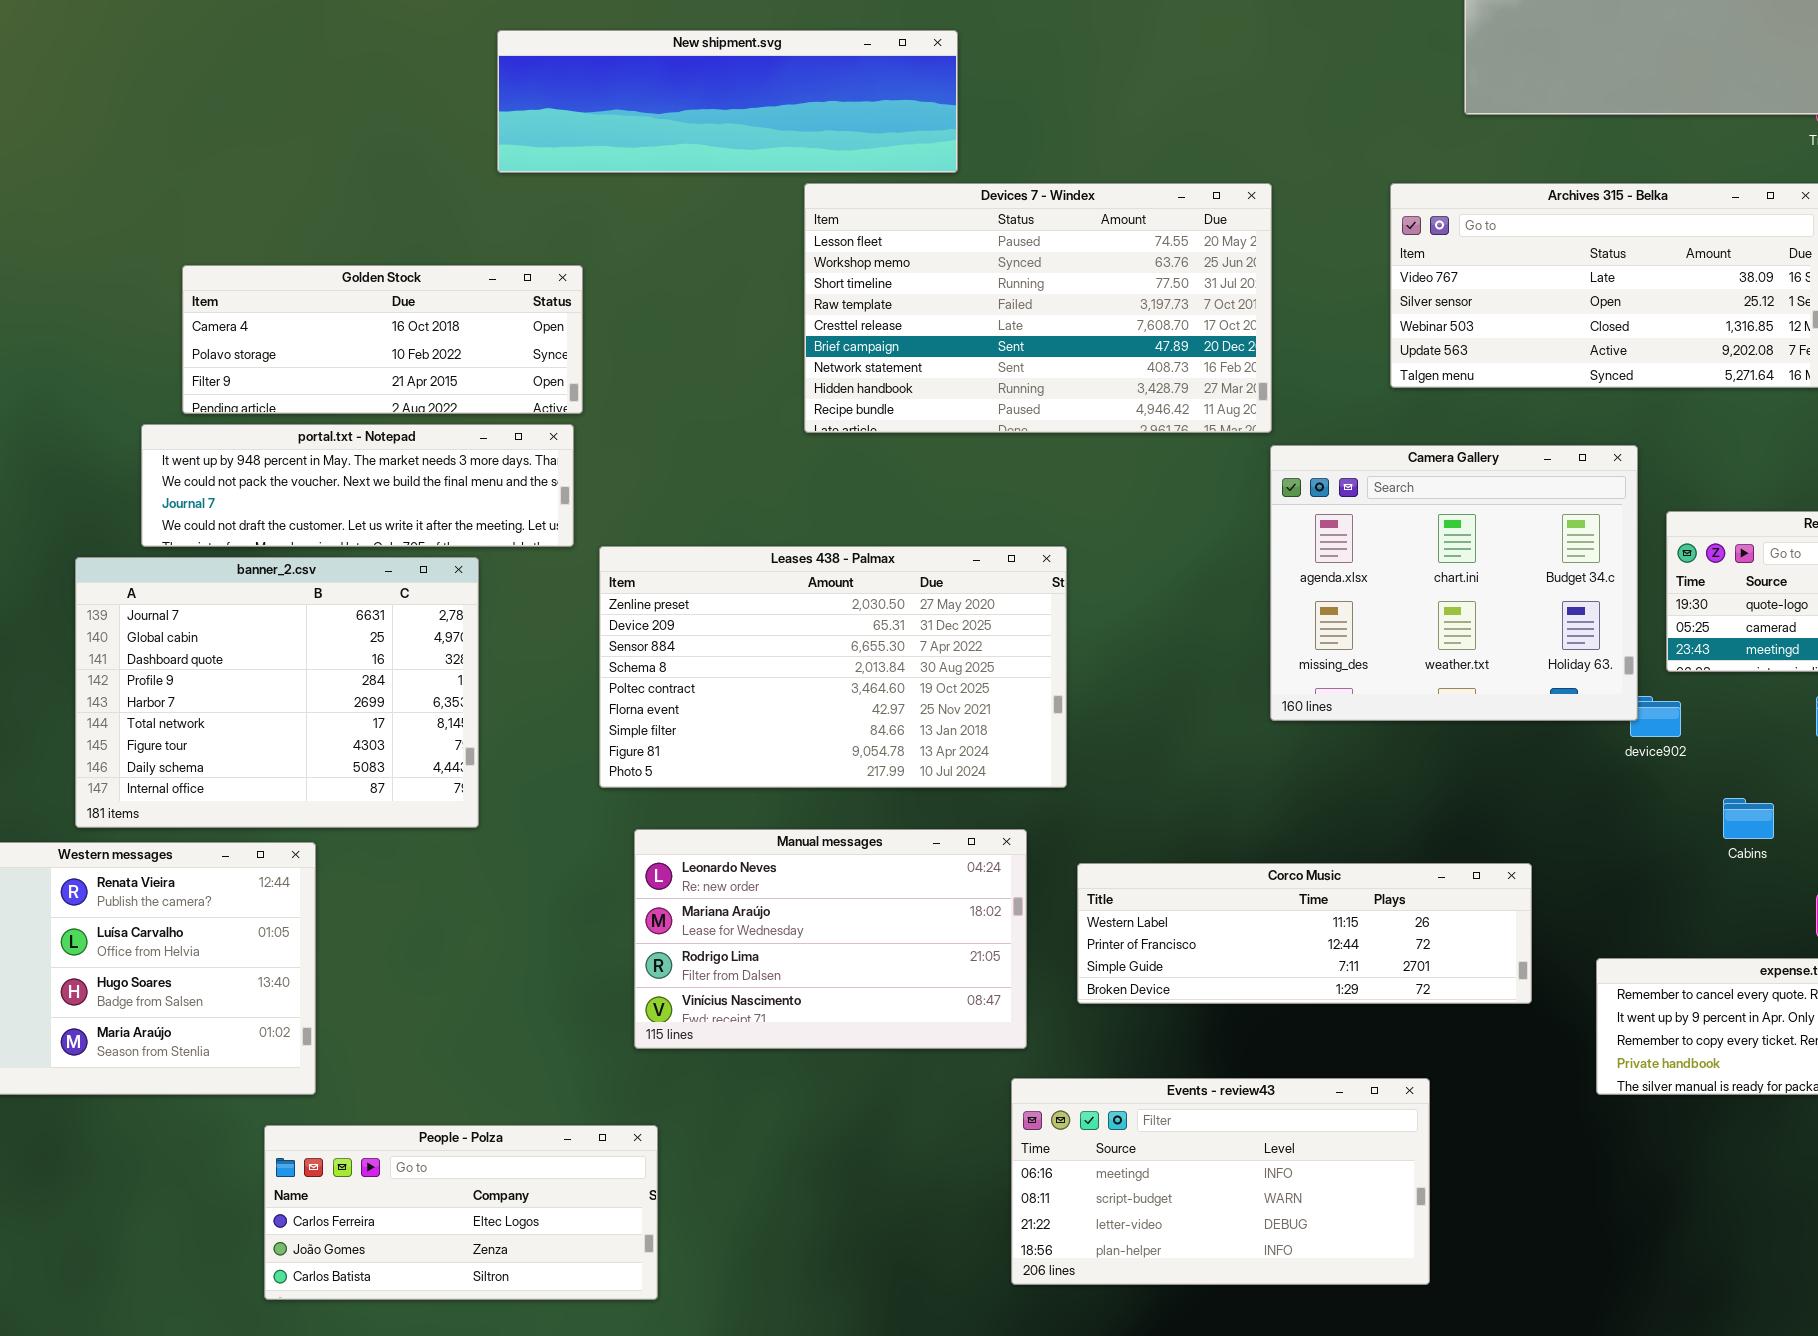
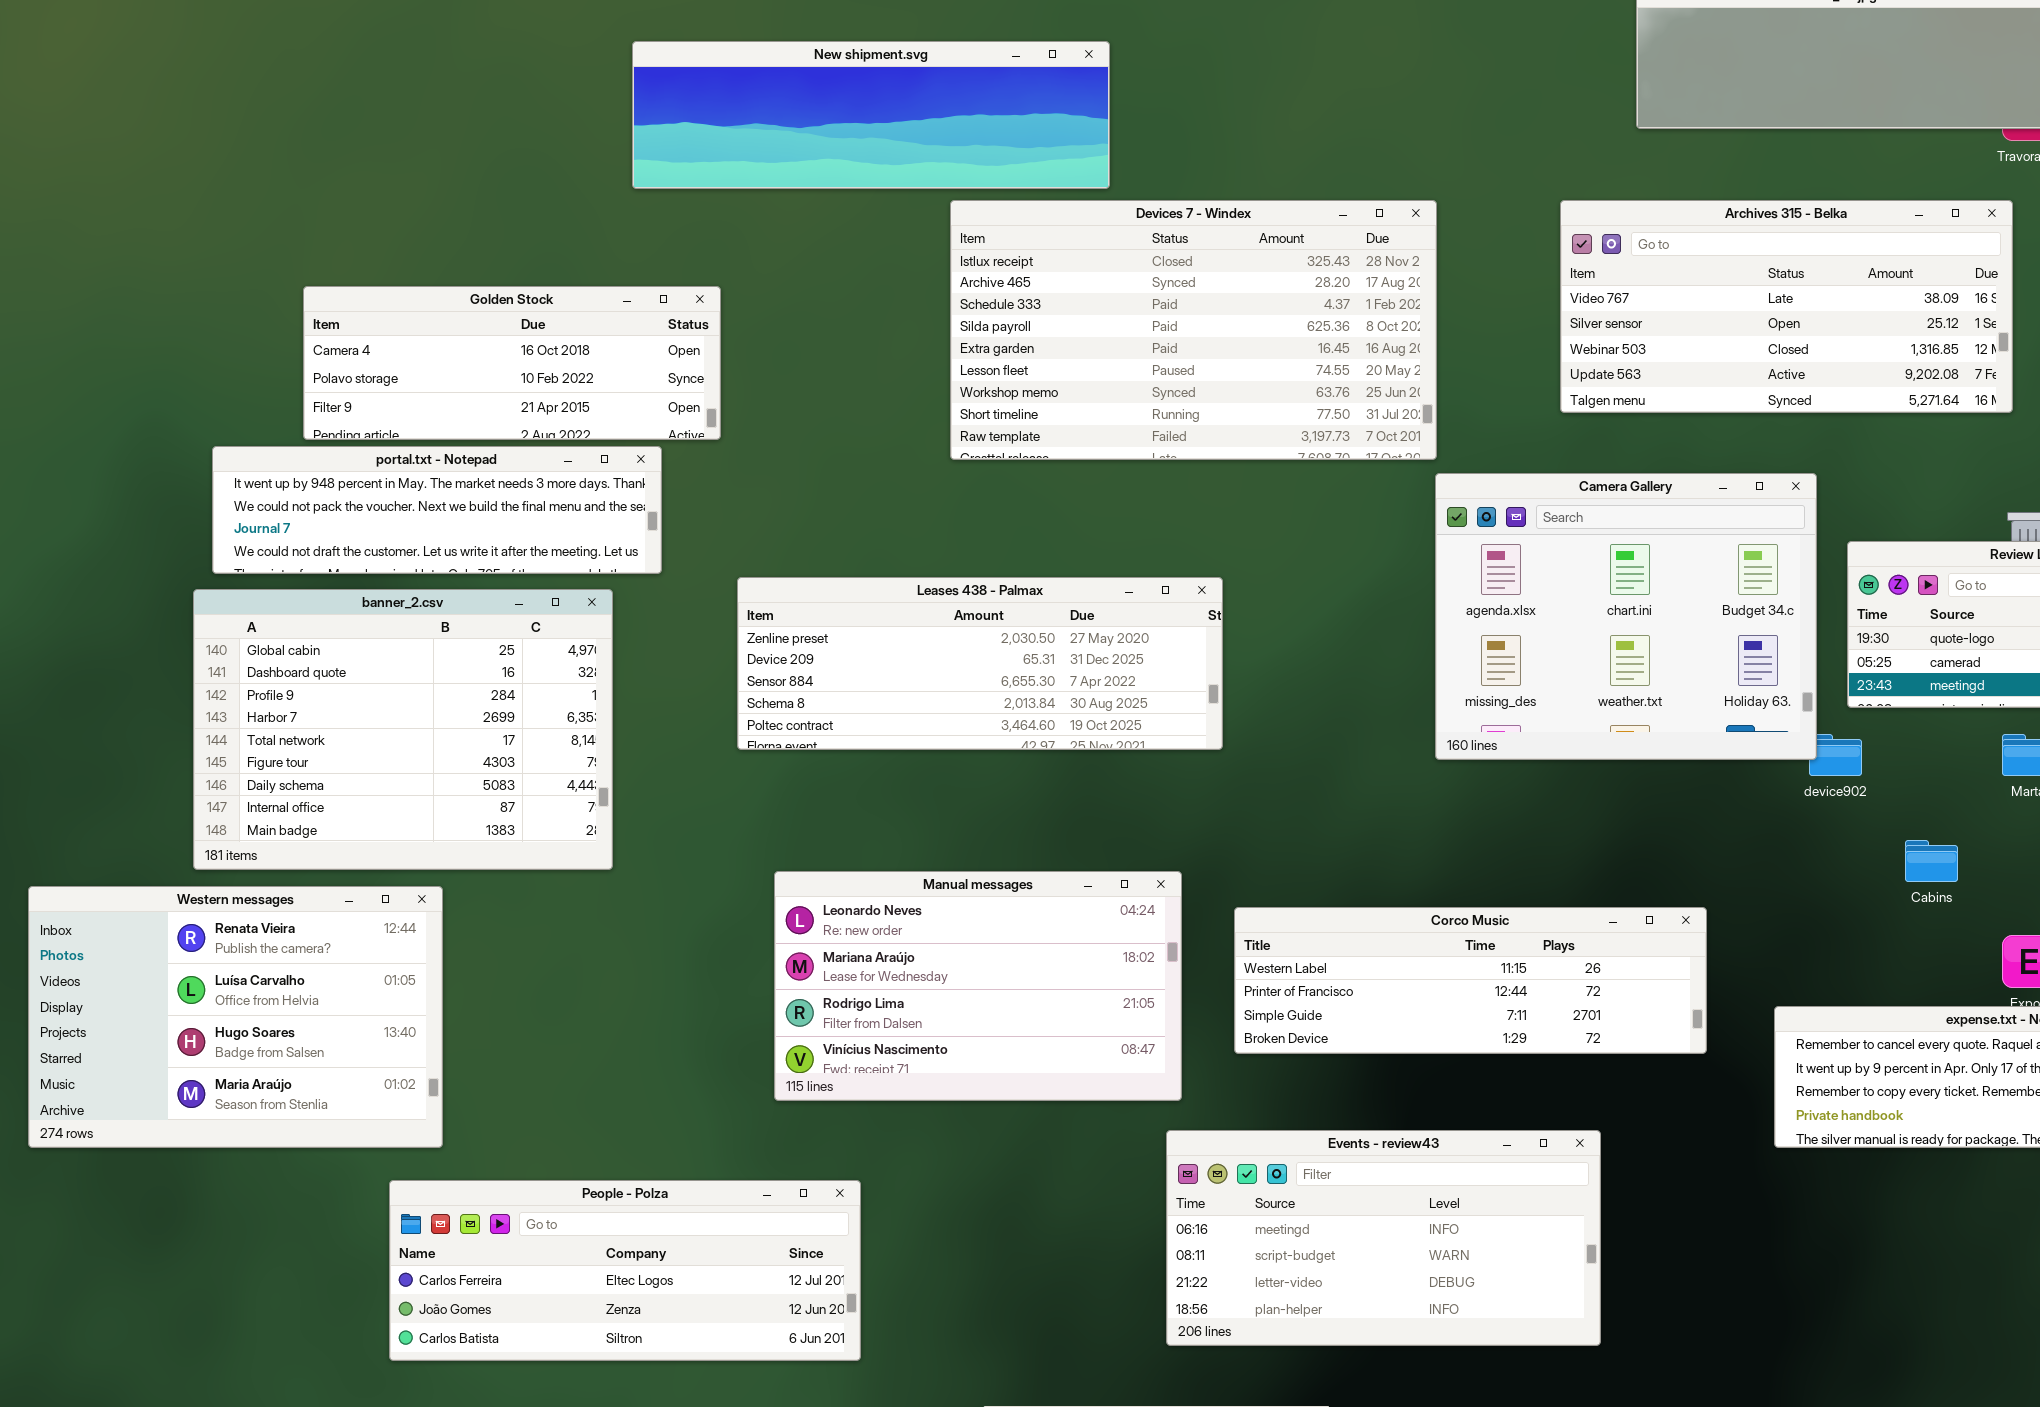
Devices 7 - Windex: [804,183,1272,433] -> [950,200,1437,460], scrolled up 5 rows
portal.txt - Notepad: [141,424,574,547] -> [212,446,662,574], moved
Leases 438 - Palmax: [599,546,1067,788] -> [737,577,1223,750], resized
banner_2.csv: [75,557,479,828] -> [193,589,613,870], scrolled down 1 row
People - Polza: [264,1125,658,1300] -> [389,1180,861,1361], resized

